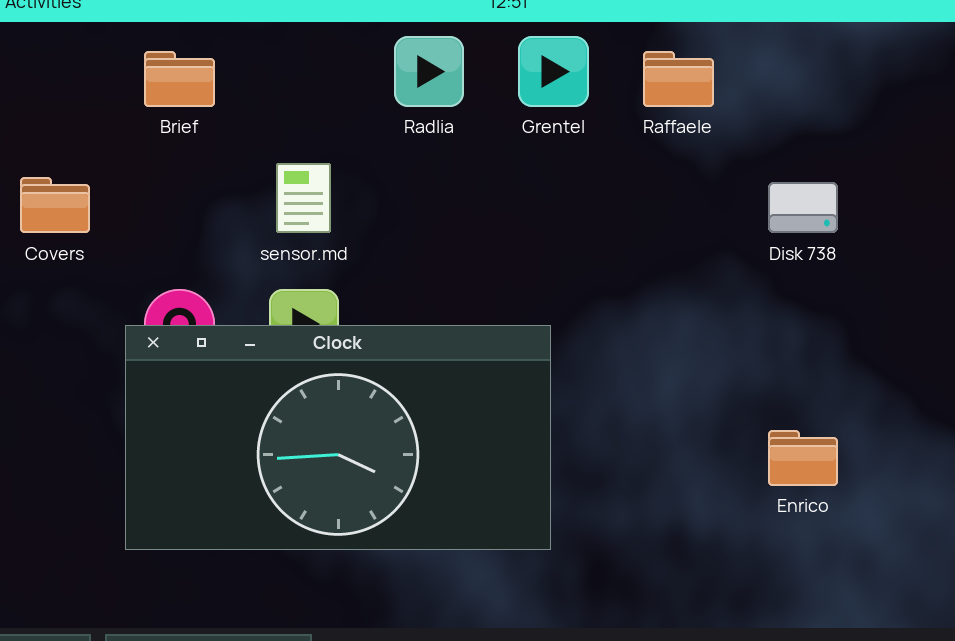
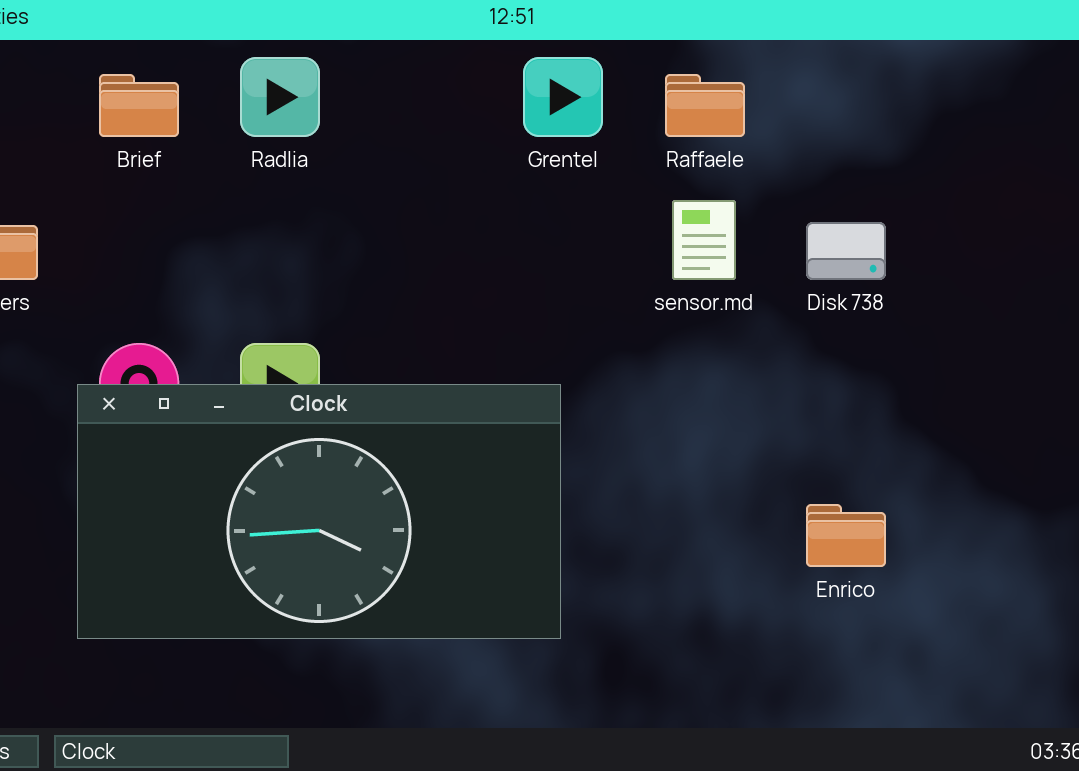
Radlia: [394,36,464,107] -> [240,57,320,137], moved
sensor.md: [276,163,331,233] -> [672,200,736,280], moved

